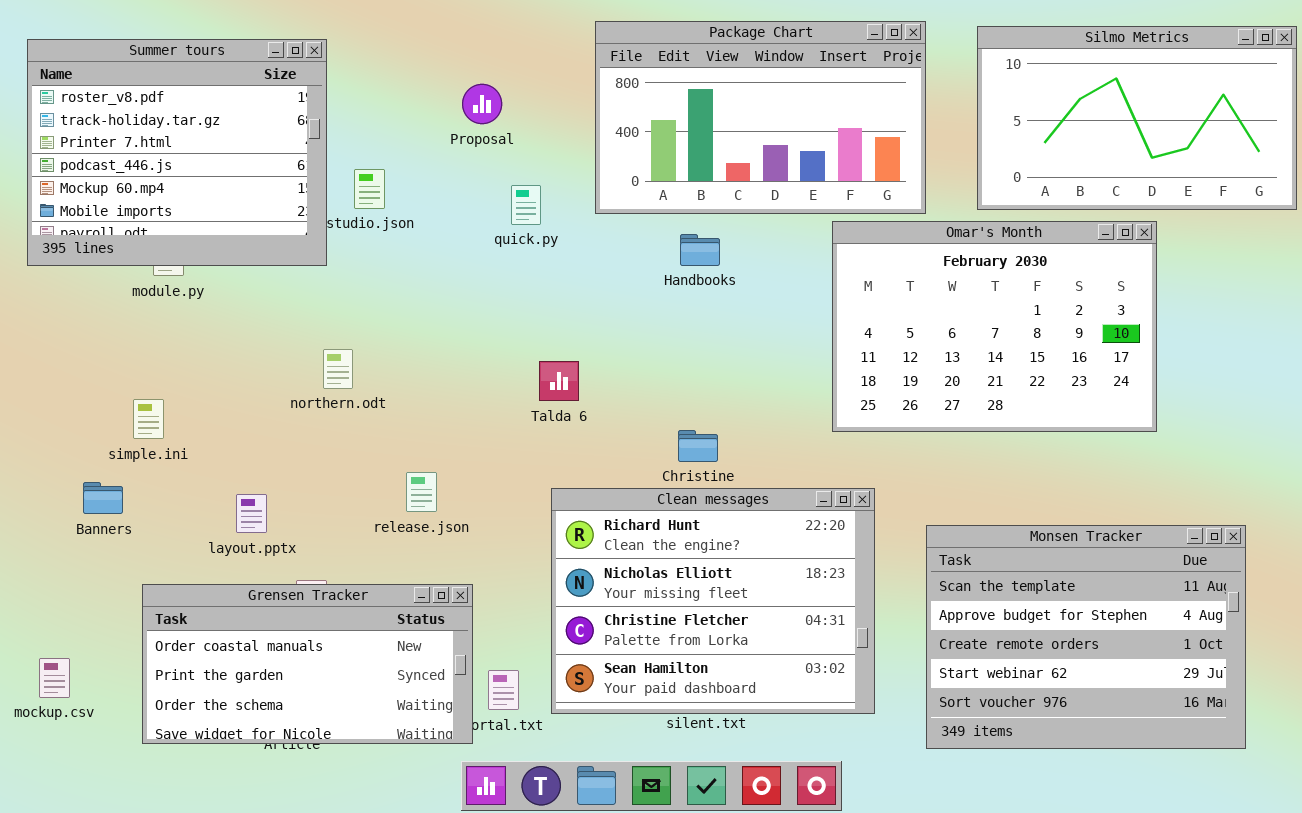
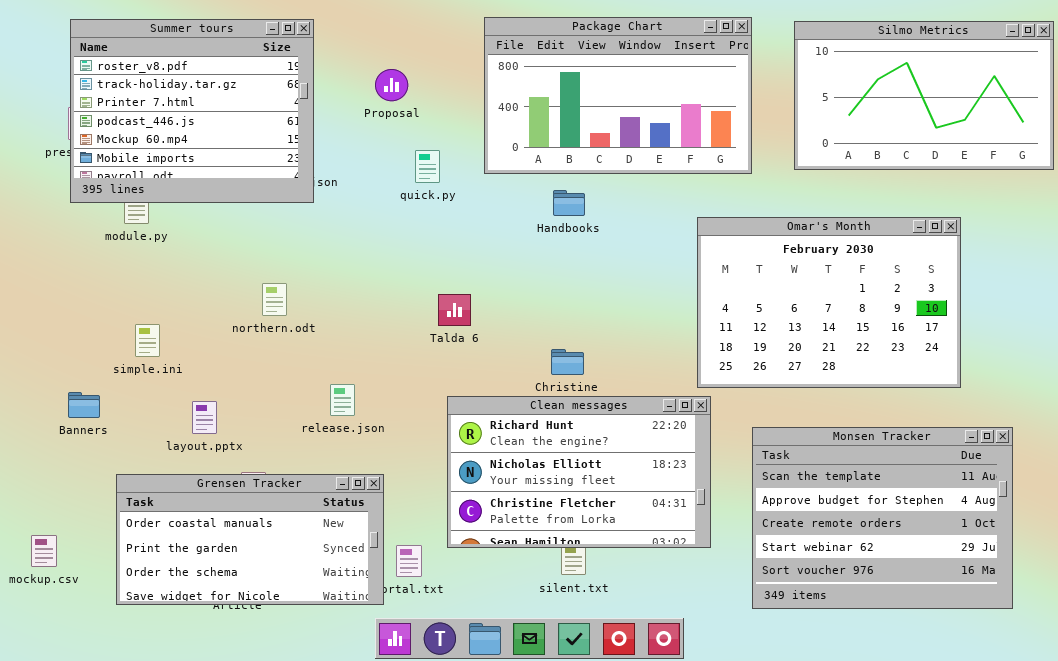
Summer tours: [27,39,327,266] -> [70,19,314,203], moved
Omar's Month: [832,221,1157,432] -> [697,217,961,388], moved
simple.ini: [133,399,164,439] -> [135,324,160,357], moved
Clean messages: [551,488,875,714] -> [447,396,711,548], resized

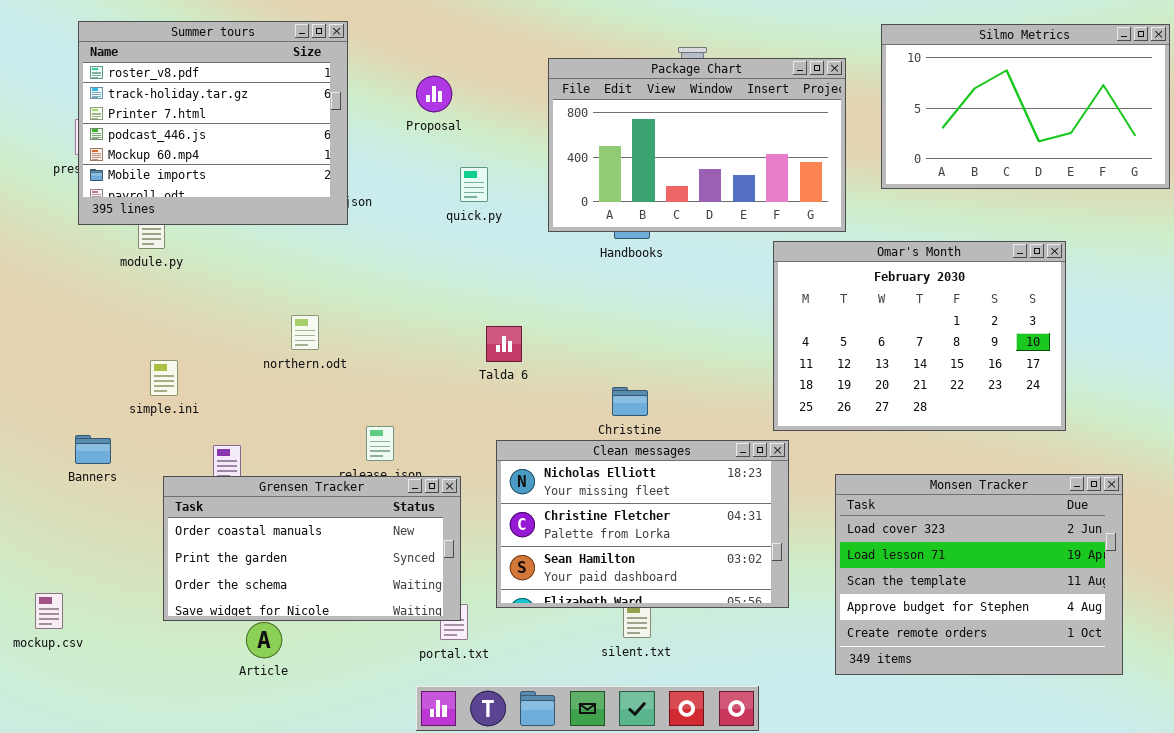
Package Chart: [484,17,752,174] -> [548,58,846,232], moved
Clean messages: [447,396,711,548] -> [496,440,789,608], scrolled down 1 row
Monsen Tracker: [752,427,1013,609] -> [835,474,1123,675], scrolled up 2 rows
Grensen Tracker: [116,474,384,605] -> [163,476,461,621], moved

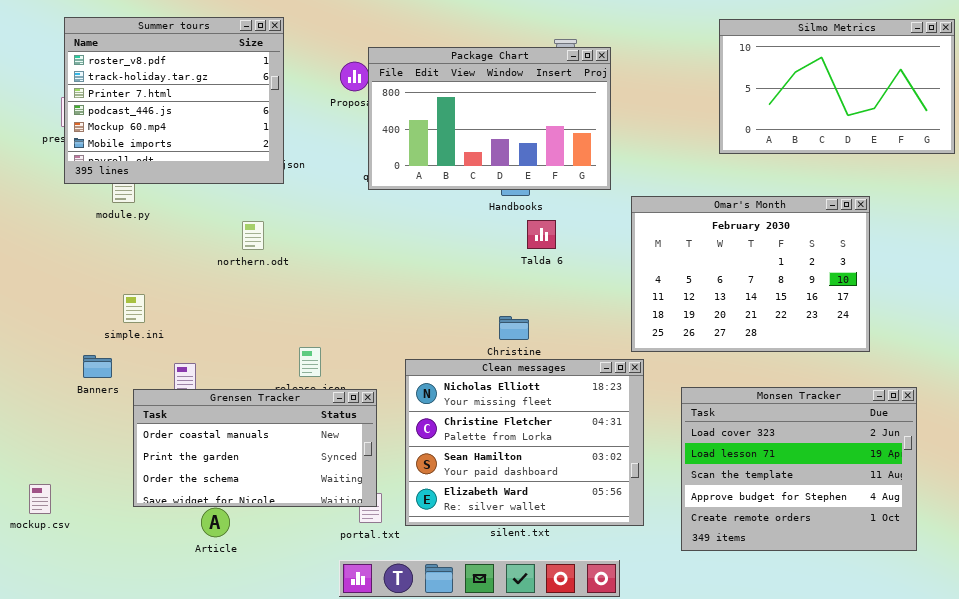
Package Chart: [548,58,846,232] -> [368,47,611,190], moved
northern.odt: [291,315,319,350] -> [242,221,264,250], moved
Talda 6: [486,326,522,362] -> [527,220,556,249], moved
Banners: [75,435,111,464] -> [83,355,112,378], moved
Clean messages: [496,440,789,608] -> [405,359,644,526], resized

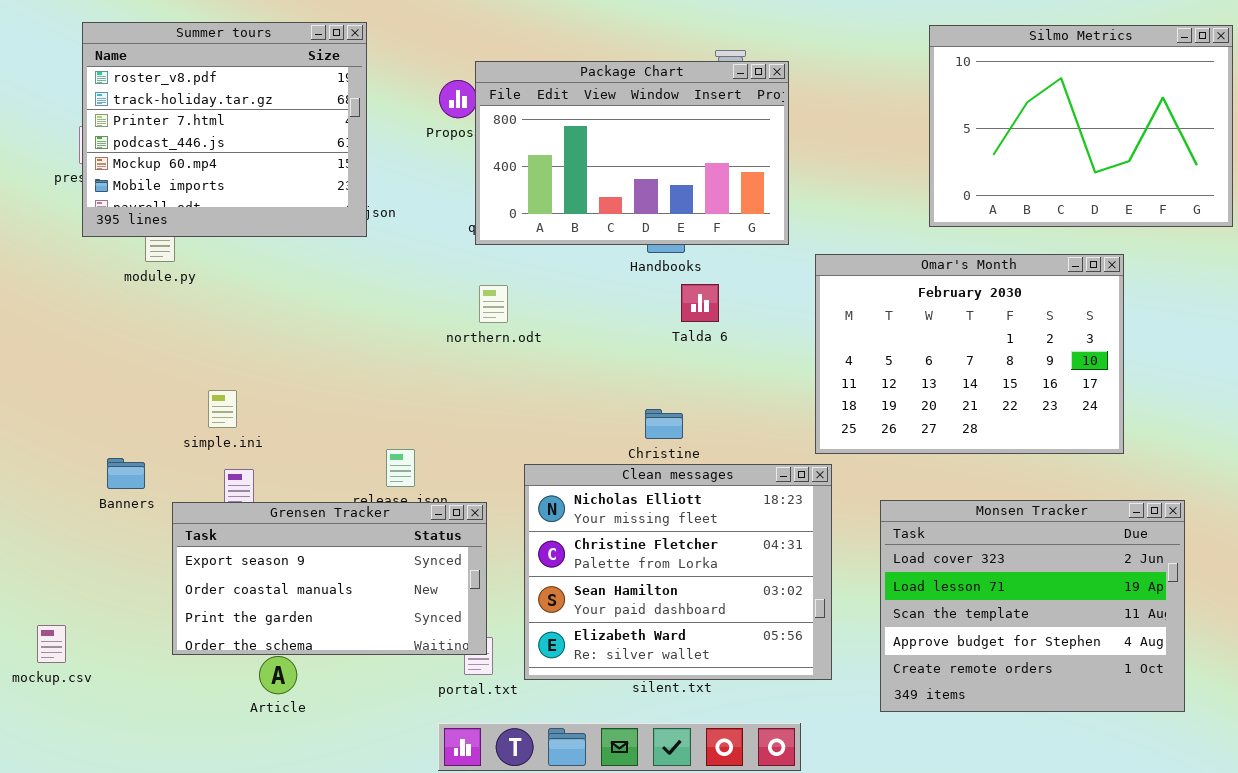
Silmo Metrics: [719,19,955,154] -> [929,25,1233,227], resized
northern.odt: [242,221,264,250] -> [479,285,508,323], moved
simple.ini: [123,294,145,323] -> [208,390,237,428], moved
Grensen Tracker: [133,389,377,507] -> [172,502,487,655], scrolled up 1 row

